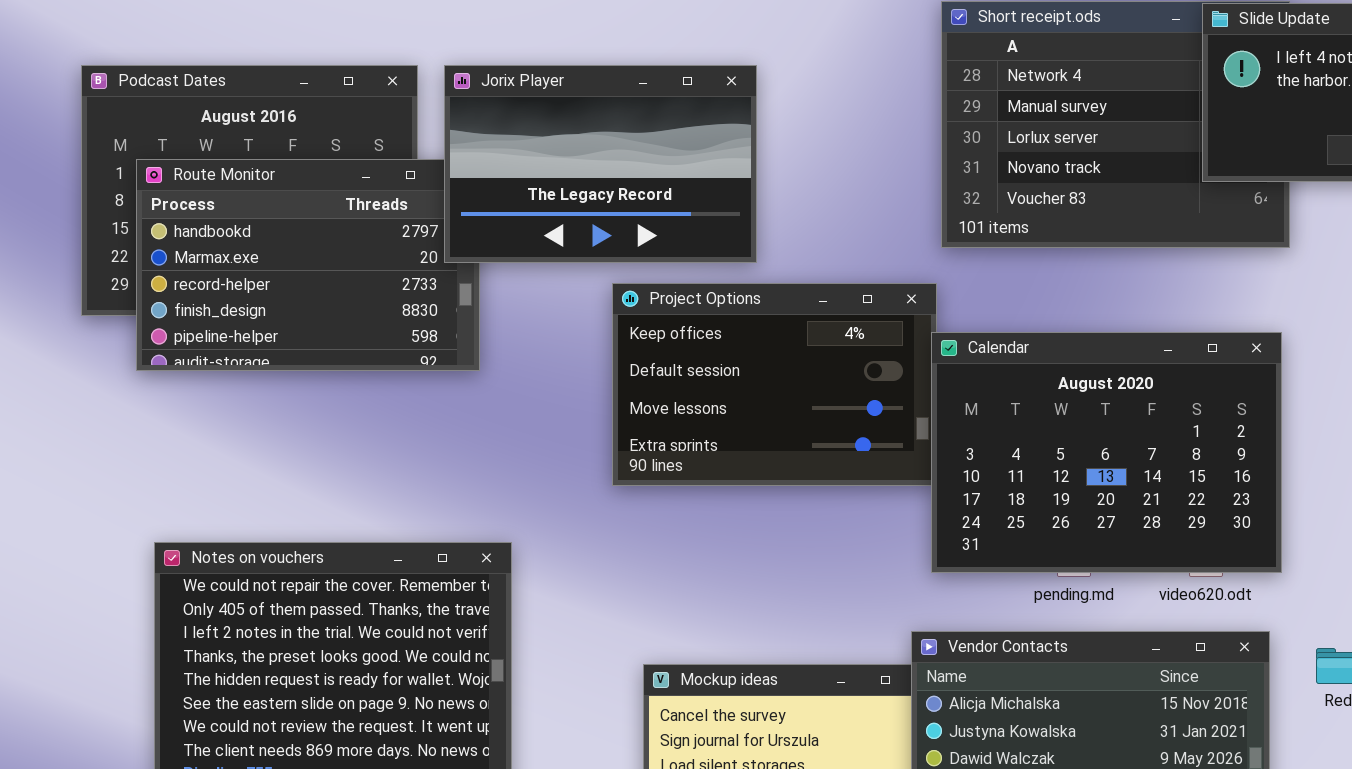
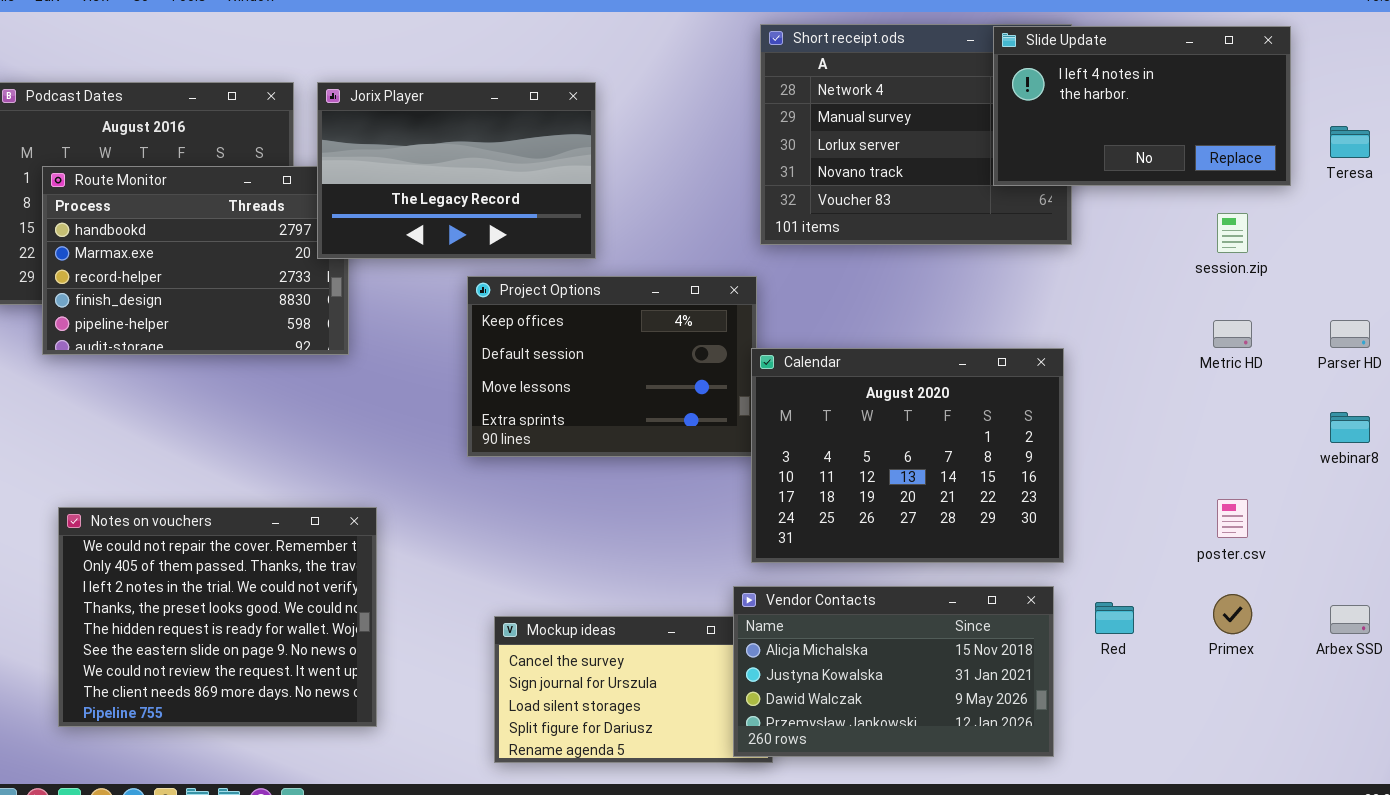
Calendar: [931,332,1282,573] -> [751,348,1064,563], moved

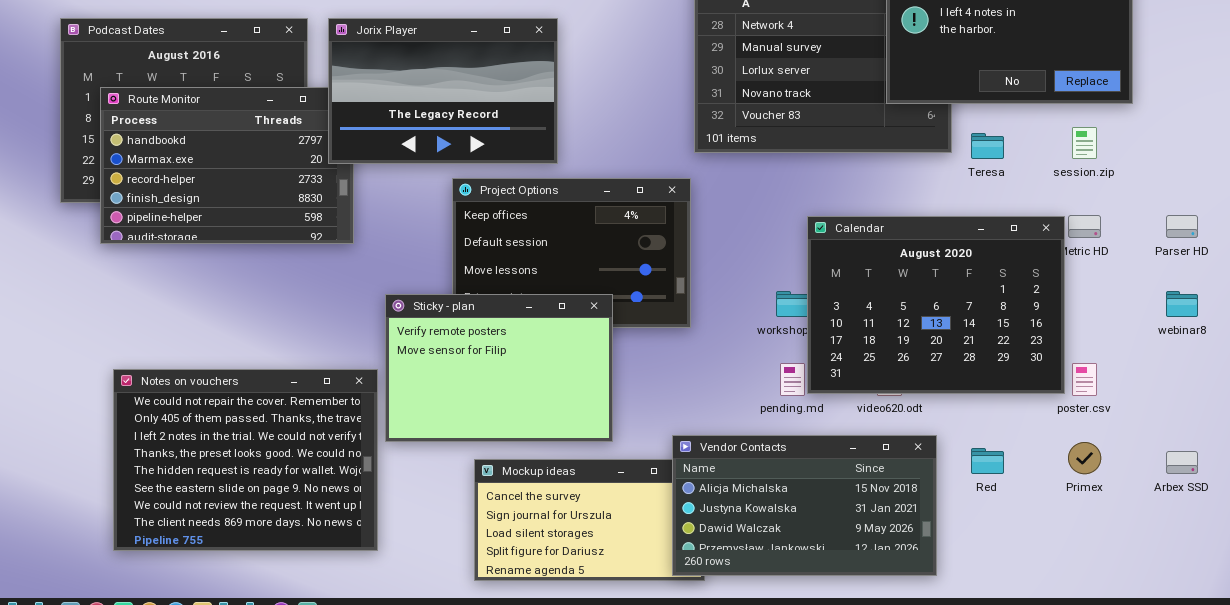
Teresa: [1330,126,1370,158] -> [971,133,1004,159], moved
Calendar: [751,348,1064,563] -> [807,216,1065,394], moved
Sticky - plan: none -> [385,294,613,442], opened

